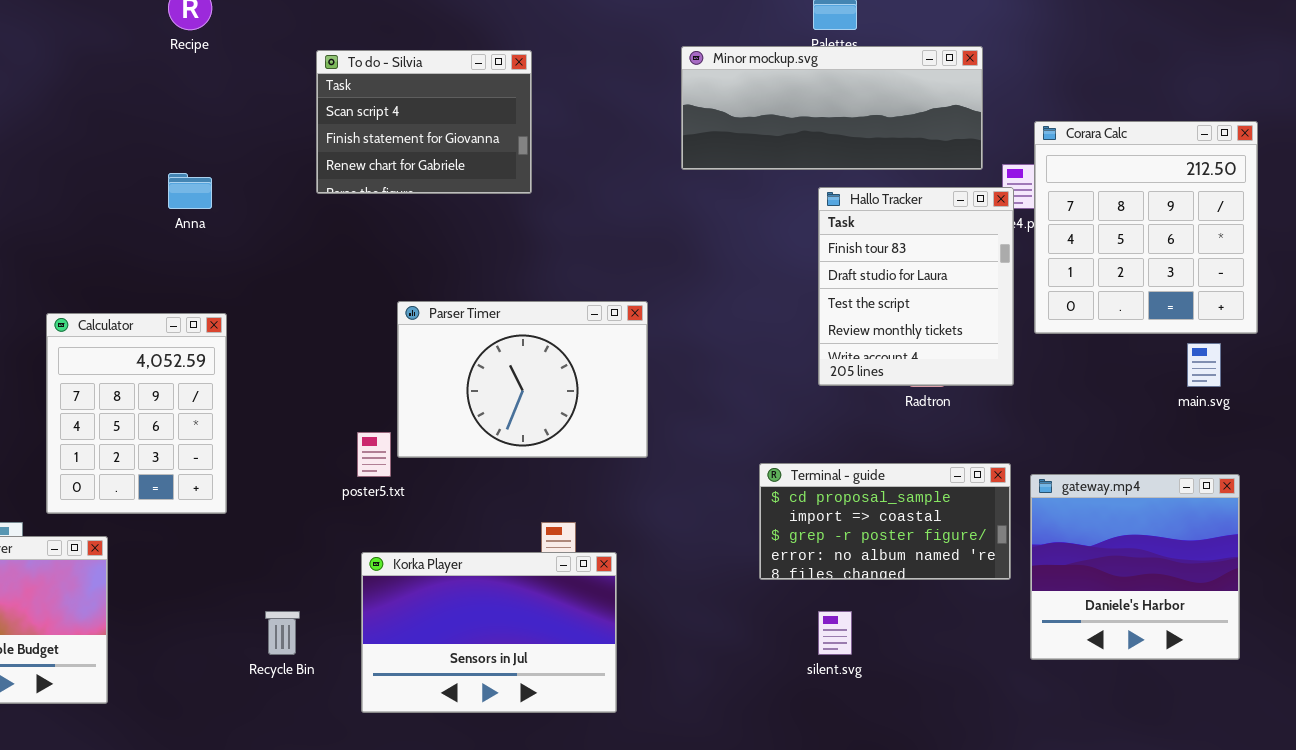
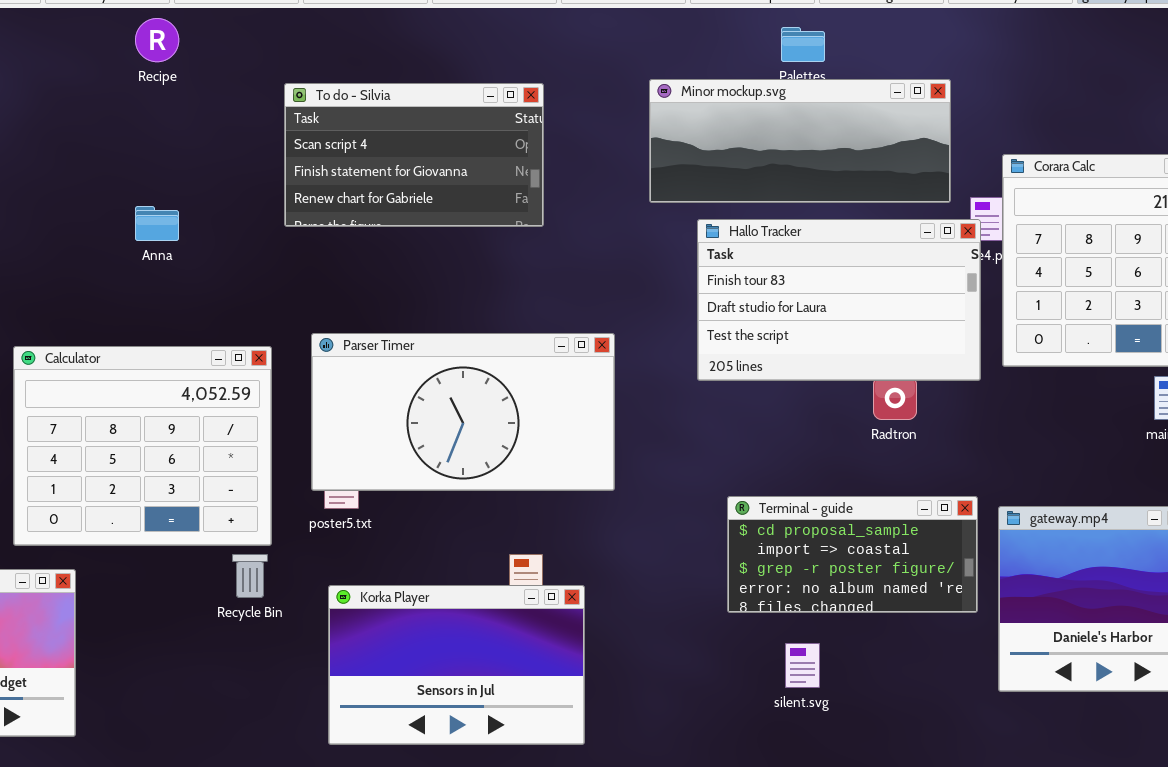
To do - Silvia: [316,50,532,194] -> [284,83,544,227], resized
Hallo Tracker: [818,187,1014,386] -> [697,219,981,381], resized
Parser Timer: [397,301,648,458] -> [311,333,615,491], resized
Calculator: [46,313,227,514] -> [13,346,272,546], resized
Recycle Bin: [265,611,300,655] -> [232,554,268,598], moved

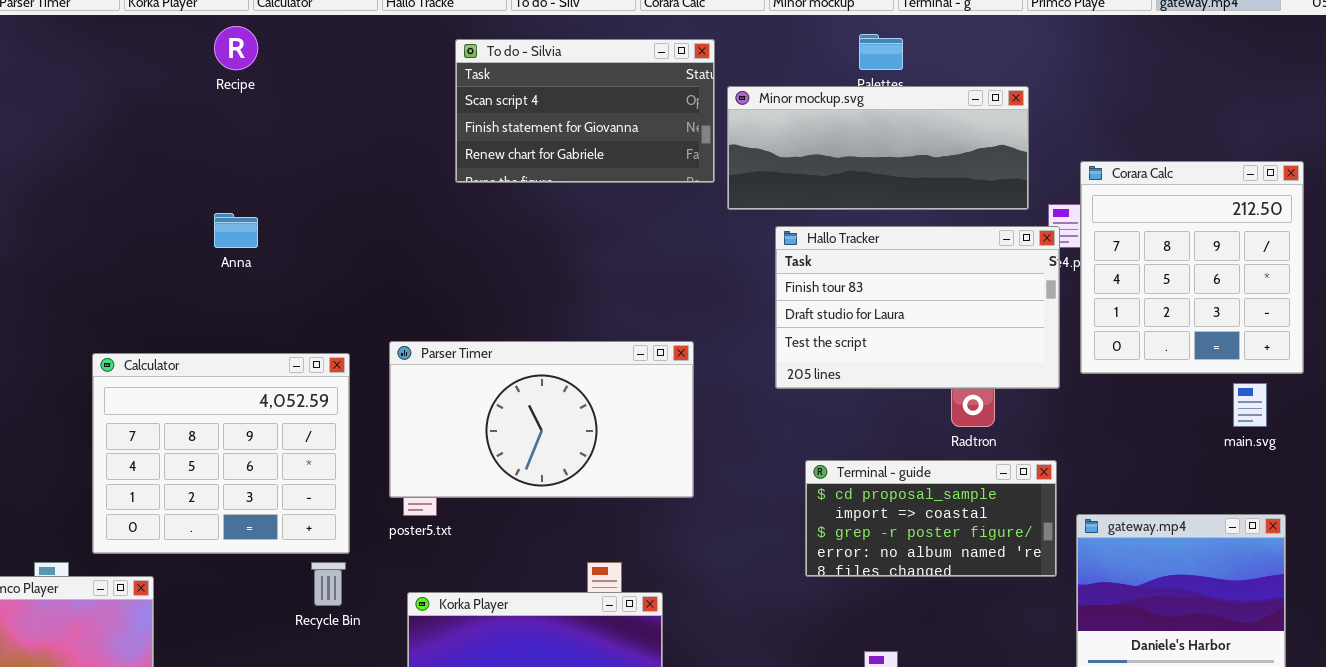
To do - Silvia: [284,83,544,227] -> [455,39,715,183], moved
Terminal - guide: [727,496,978,613] -> [805,460,1057,577], moved

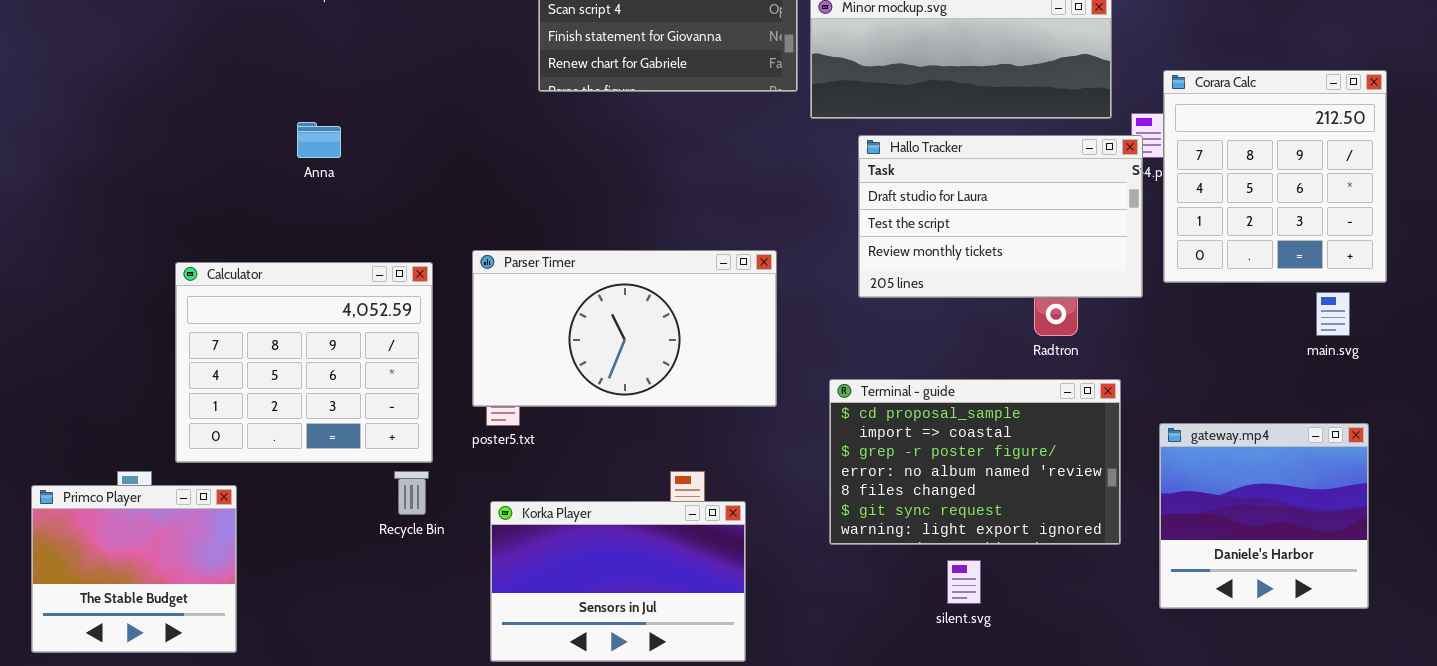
Hallo Tracker: [775,226,1060,389] -> [858,135,1143,298], scrolled down 1 row
Terminal - guide: [805,460,1057,577] -> [829,379,1121,545], moved, resized

